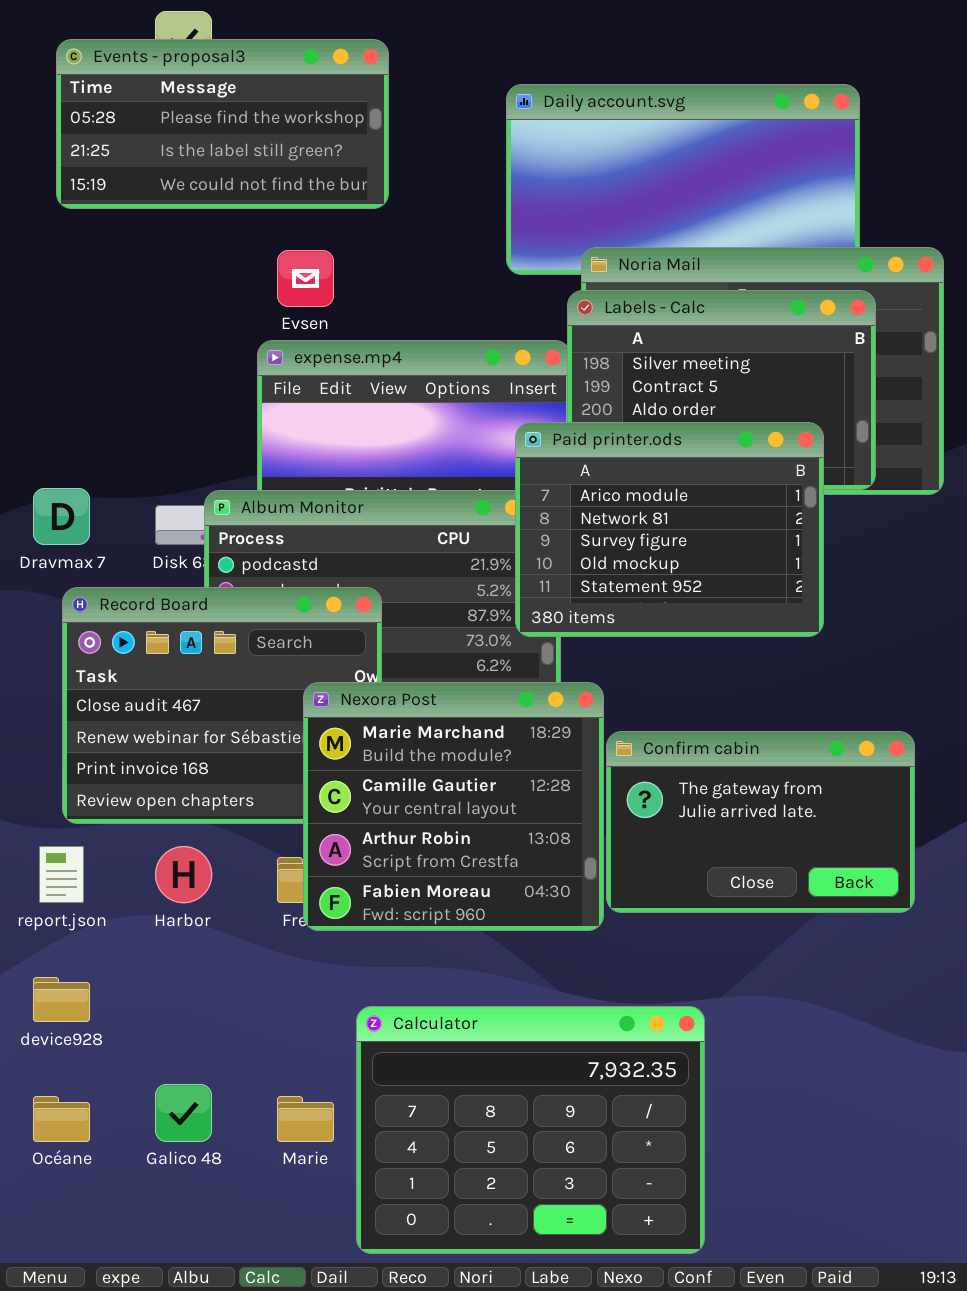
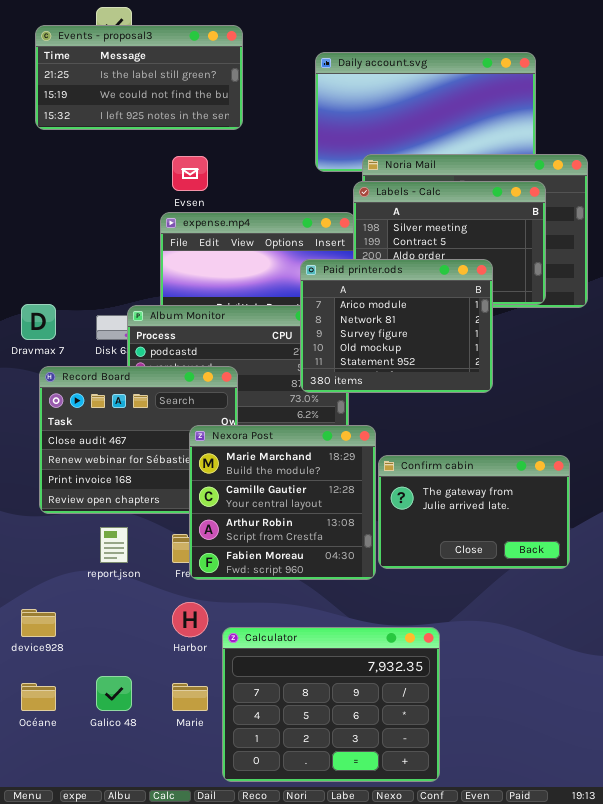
Events - proposal3: [56,39,389,209] -> [35,25,243,130], scrolled down 1 row
Paid printer.ods: [515,422,824,637] -> [300,259,493,393], moved
report.json: [39,846,84,903] -> [100,527,128,563], moved
Harbor: [155,846,212,903] -> [172,602,208,637], moved

